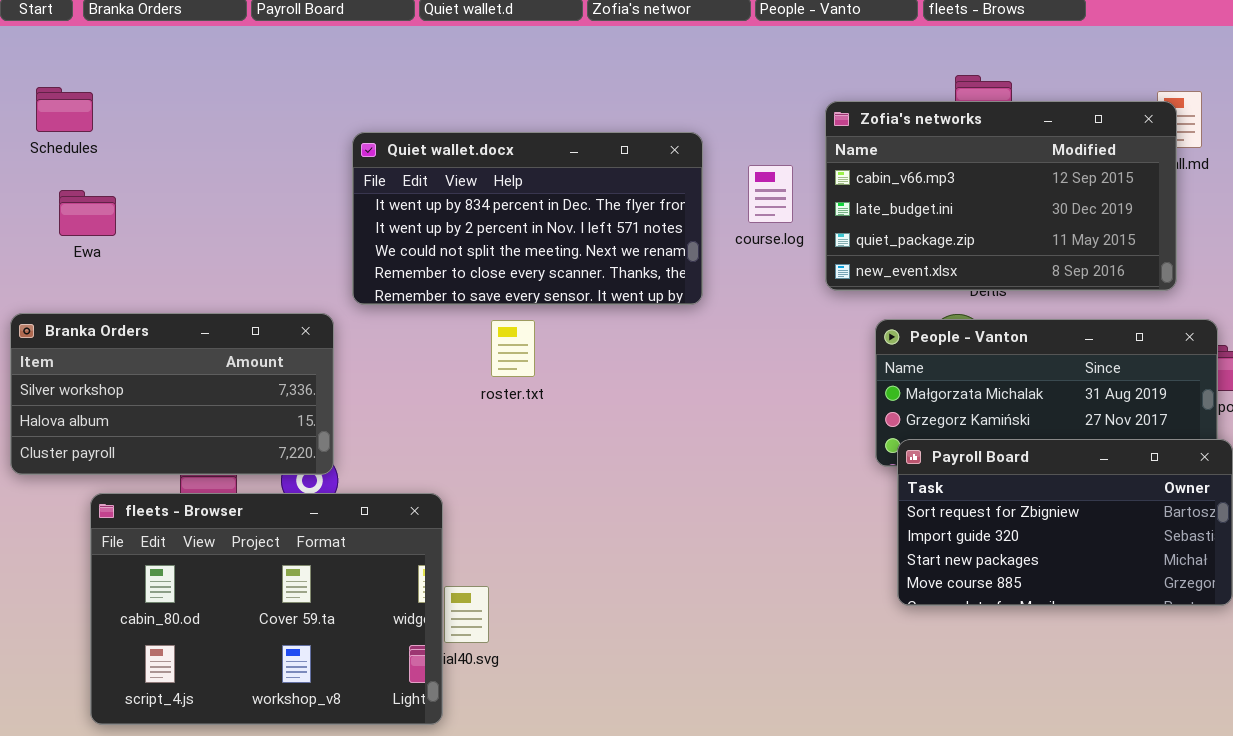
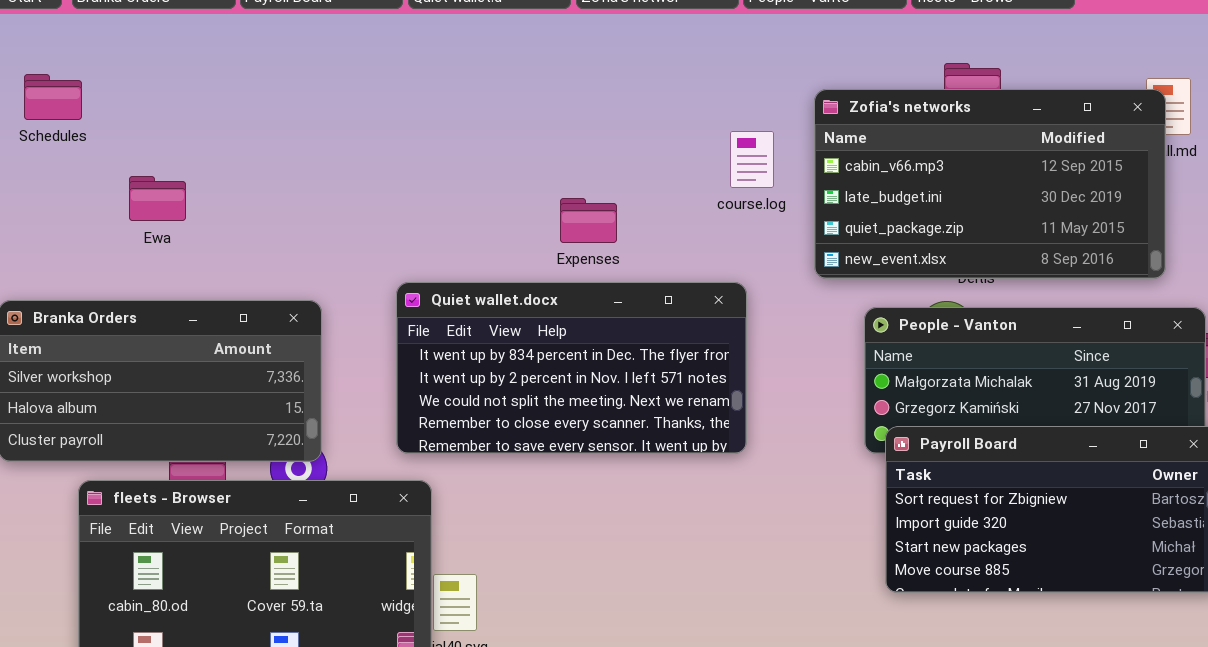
Quiet wallet.docx: [352,132,703,305] -> [396,282,747,454], moved
course.log: [748,165,793,223] -> [730,131,774,188], moved
Ewa: [59,190,116,236] -> [129,176,186,221], moved

